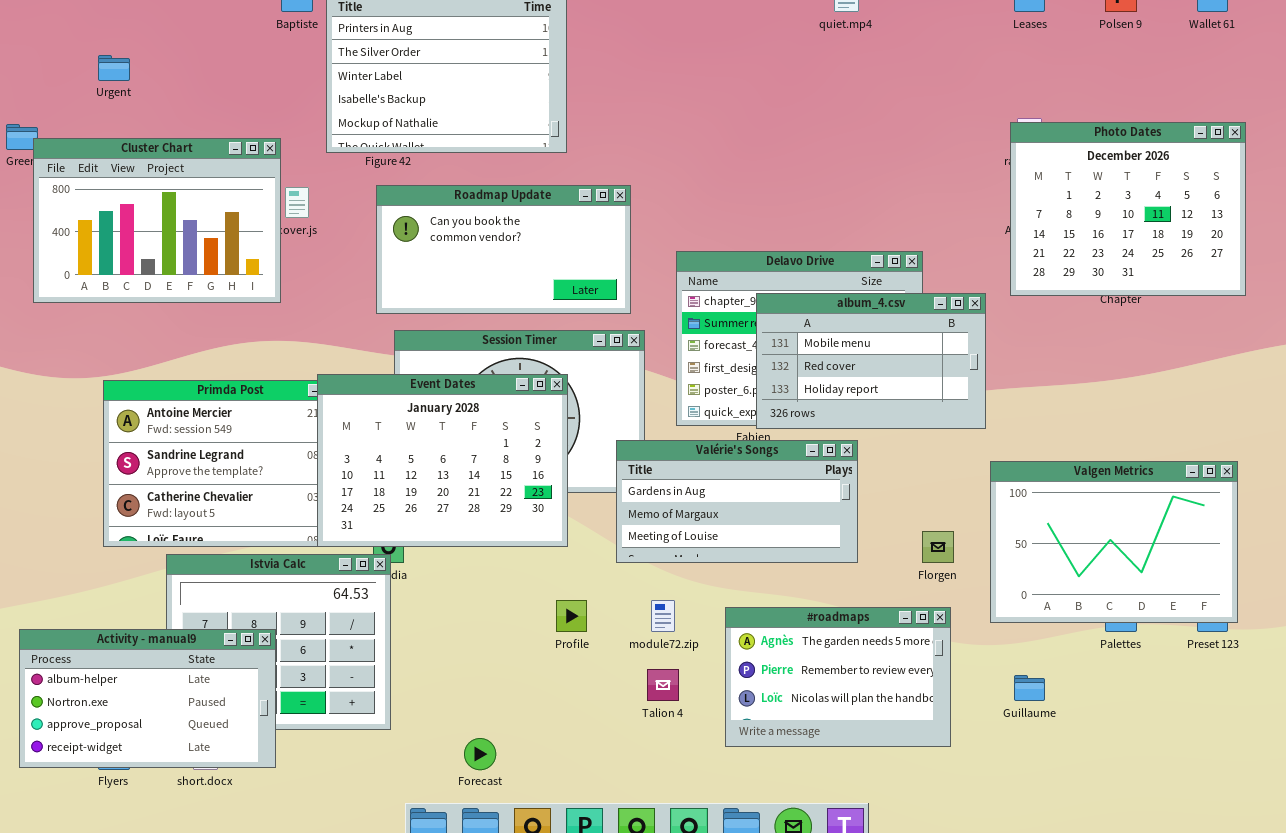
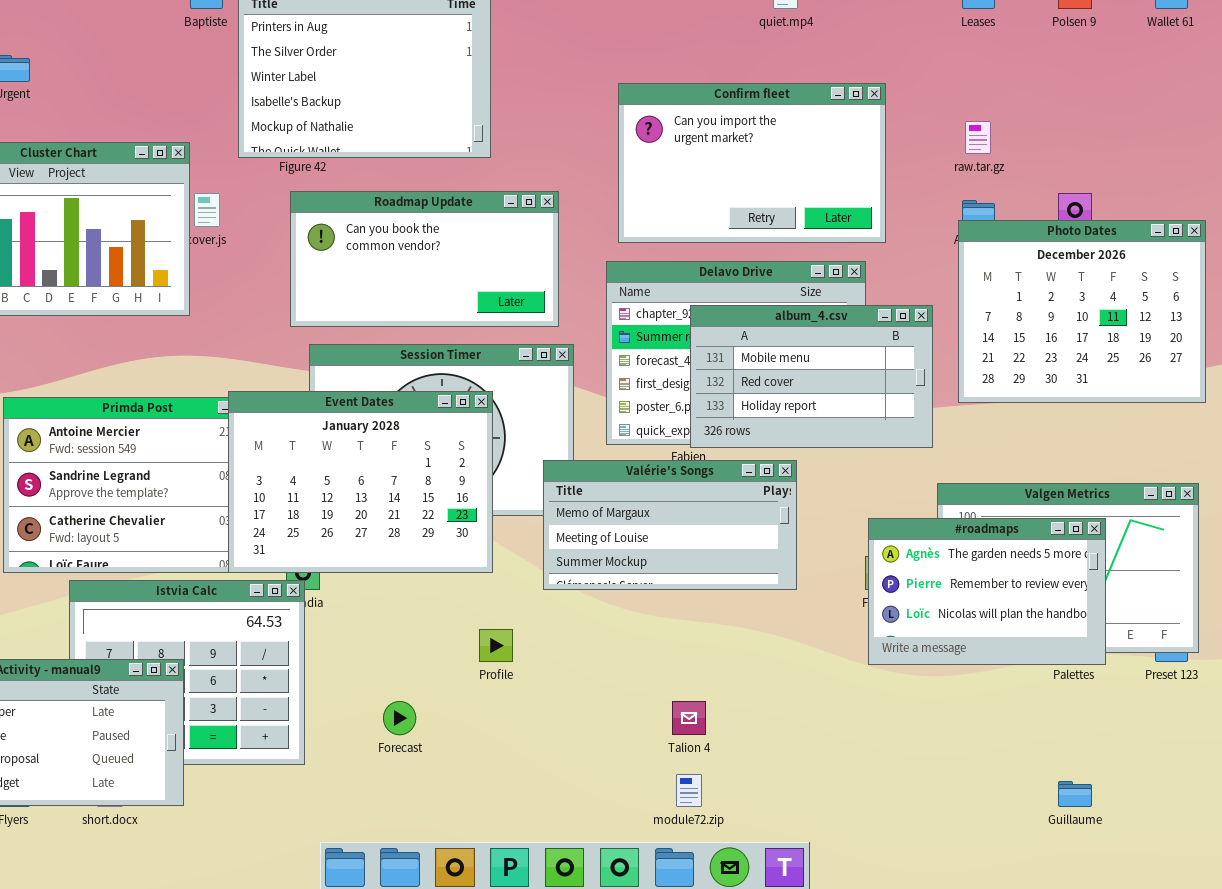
Confirm fleet: none -> [618,83,886,243], opened
Photo Dates: [1010,122,1246,296] -> [958,220,1206,403], moved
Valérie's Songs: [616,440,858,563] -> [543,460,797,590], scrolled down 1 row
module72.zip: [651,600,675,632] -> [676,774,702,807], moved
#roadmaps: [725,607,951,747] -> [868,518,1106,665], moved
Talion 4: [647,669,679,701] -> [672,701,706,735], moved
Guillaume: [1014,675,1045,701] -> [1058,781,1092,807], moved
Forecast: [464,738,496,770] -> [383,701,416,735], moved

